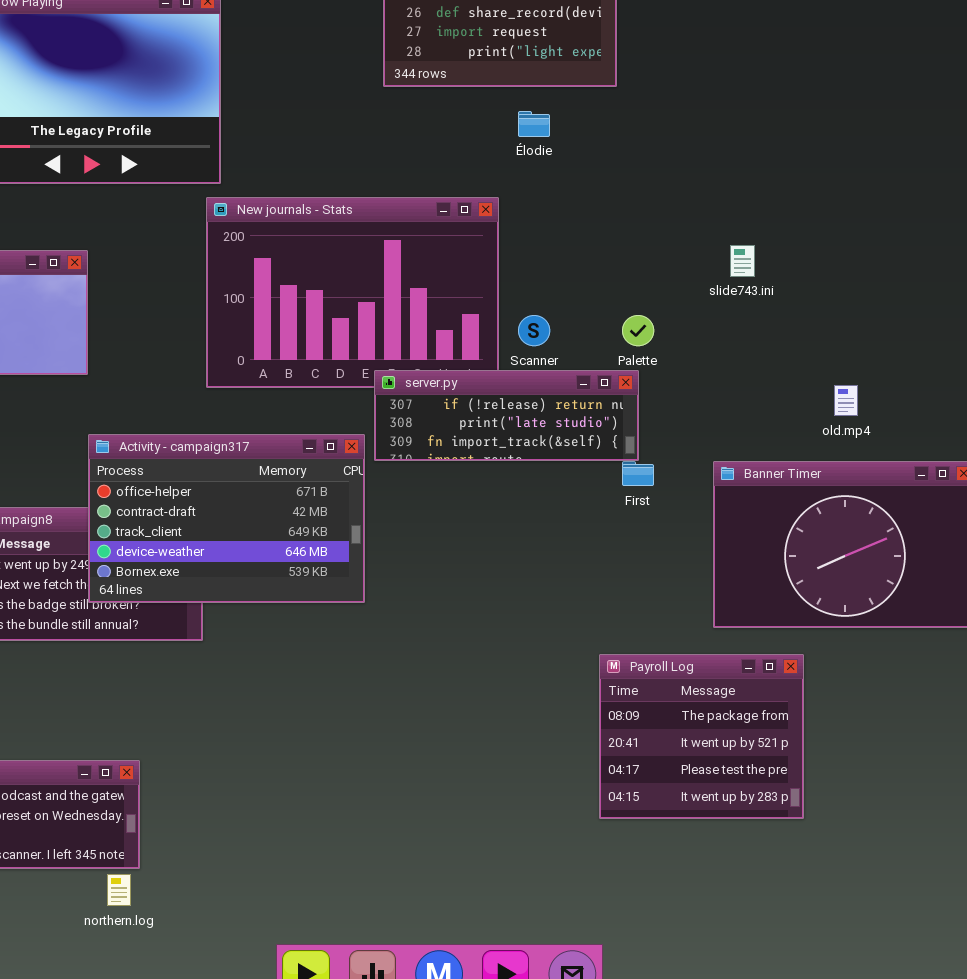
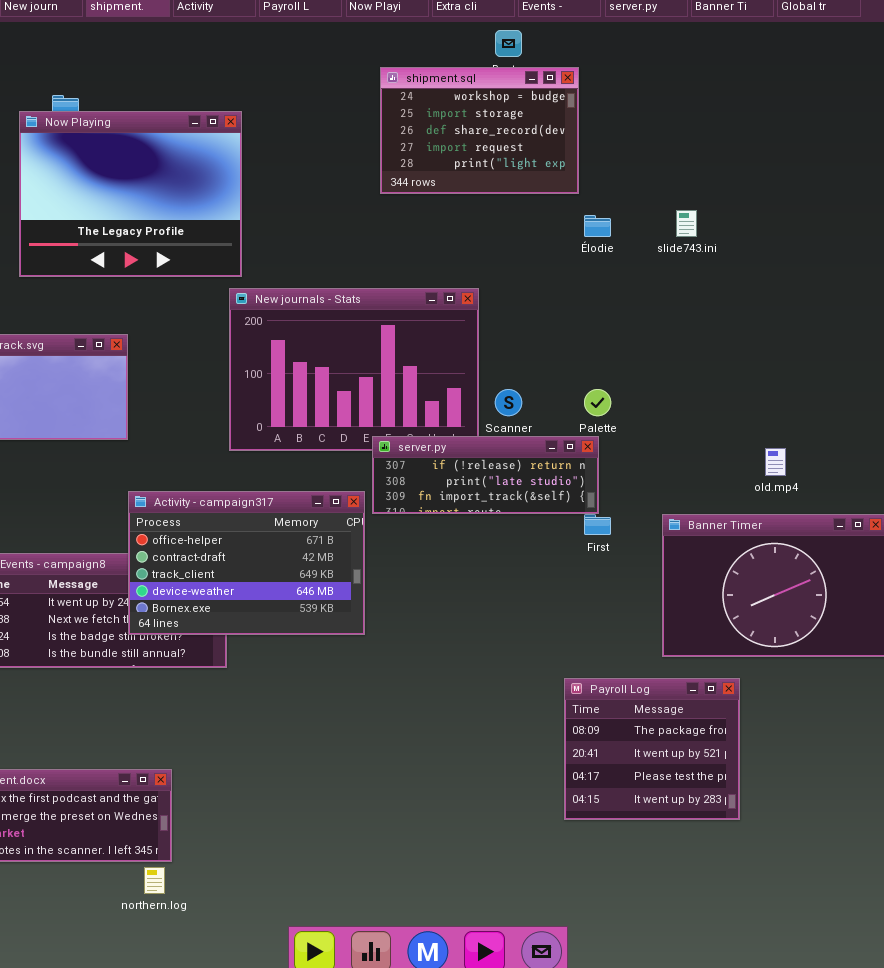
Élodie: [518,111,550,137] -> [584,215,611,237], moved
slide743.ini: [730,245,755,277] -> [676,210,697,237], moved

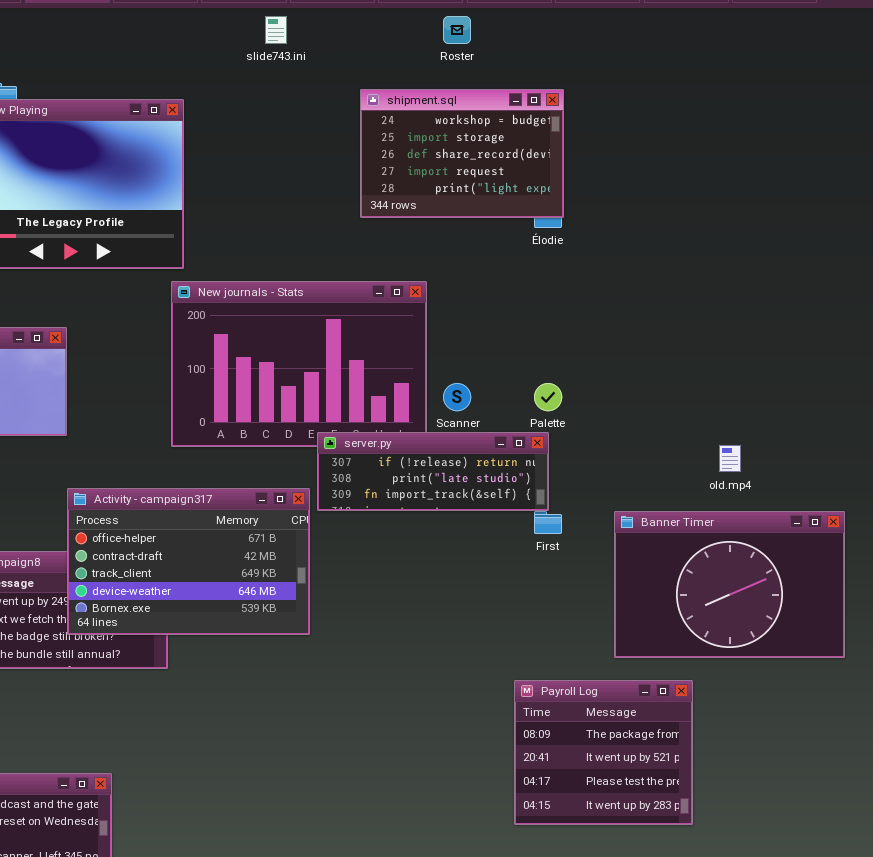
shipment.sql: [380,67,579,194] -> [360,89,564,218], moved
slide743.ini: [676,210,697,237] -> [265,16,287,44], moved

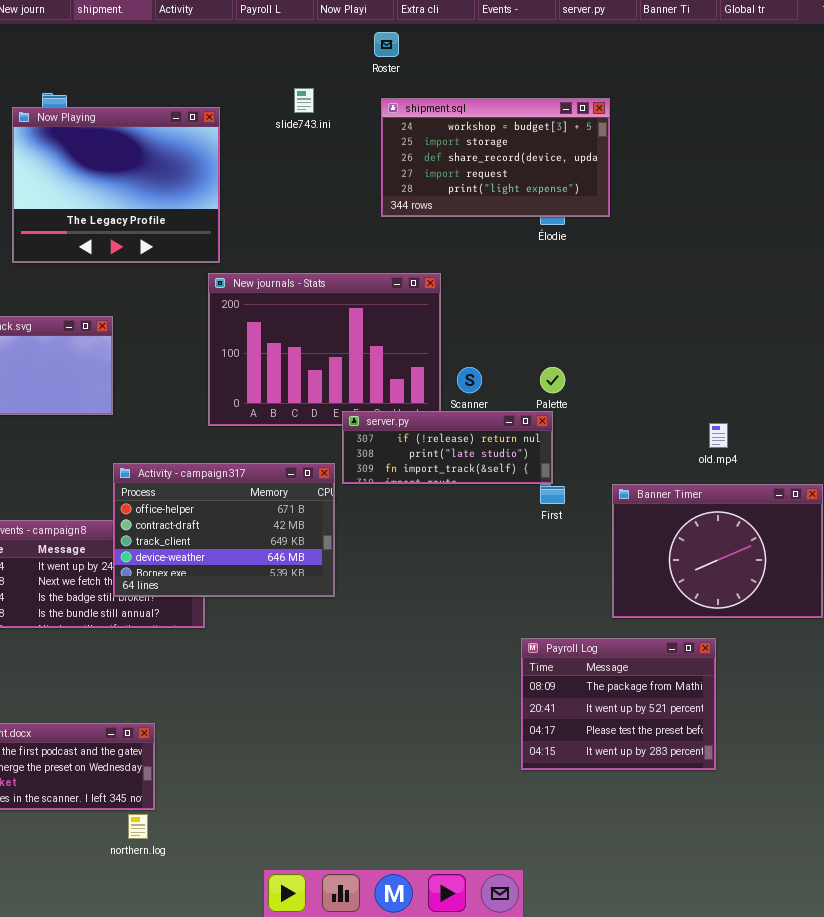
slide743.ini: [265,16,287,44] -> [294,88,314,113], moved
Roster: [443,16,471,44] -> [374,32,399,57], moved
shipment.sql: [360,89,564,218] -> [381,98,610,217], resized
Payroll Log: [514,680,693,825] -> [521,638,716,770], resized

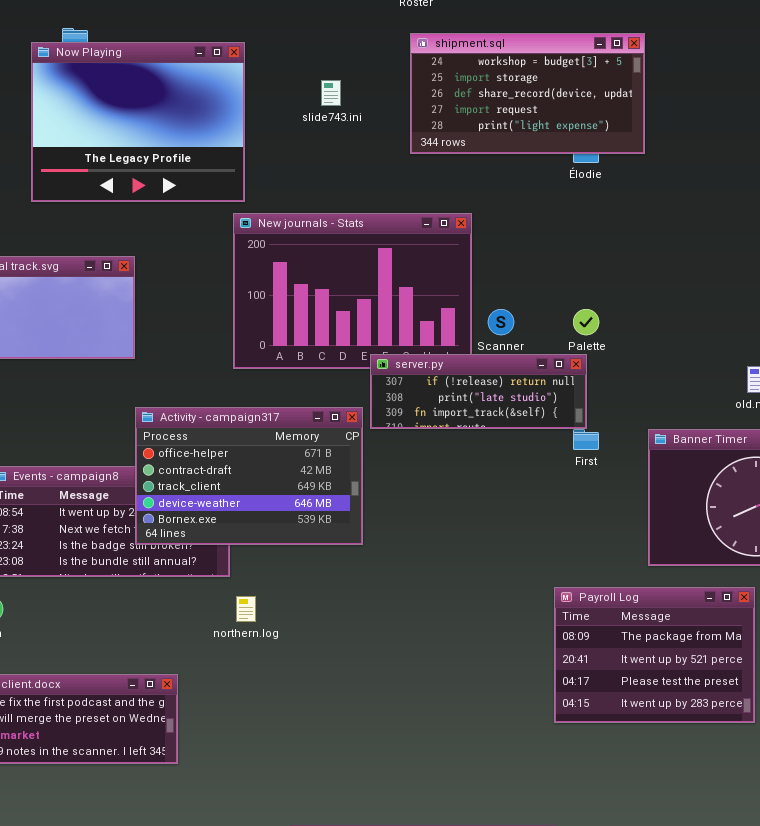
slide743.ini: [294,88,314,113] -> [321,80,341,106], moved
northern.log: [128,814,148,839] -> [236,596,256,622], moved

